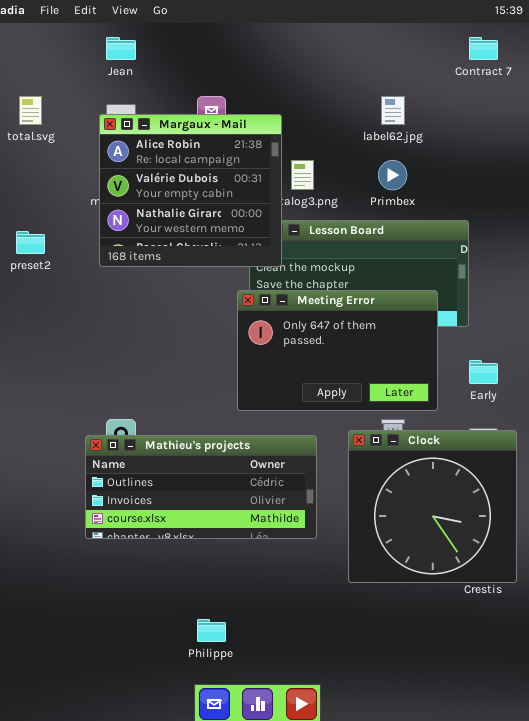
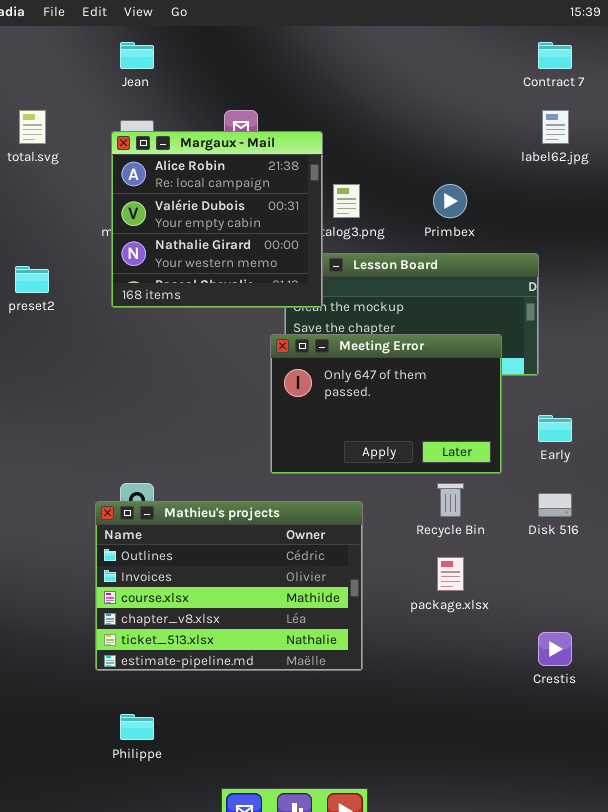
label62.jpg: [381,96,405,125] -> [542,110,569,144], moved
Clock: [348,430,517,583] -> none, closed
Mathieu's projects: [85,435,317,539] -> [95,501,363,671], resized
Philippe: [197,619,226,642] -> [120,714,154,740], moved

